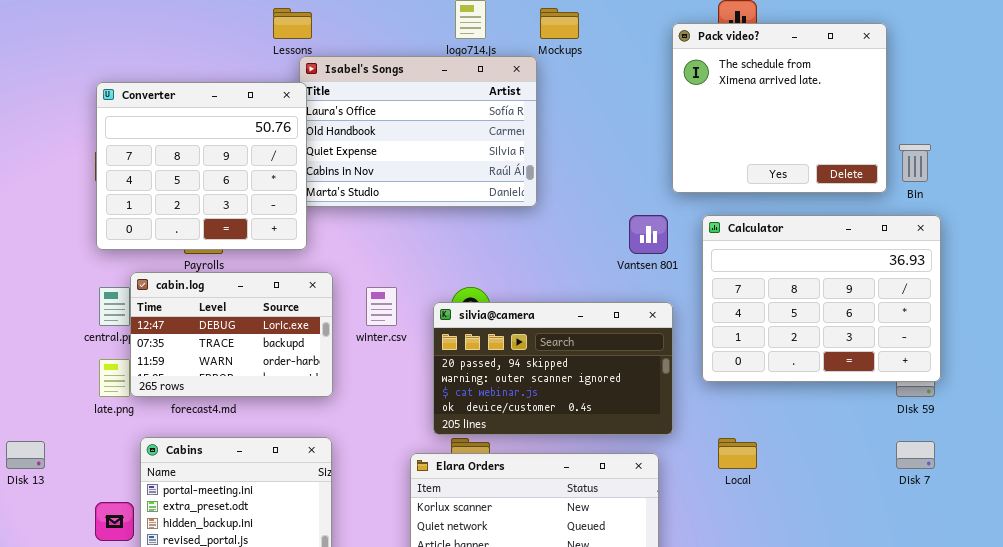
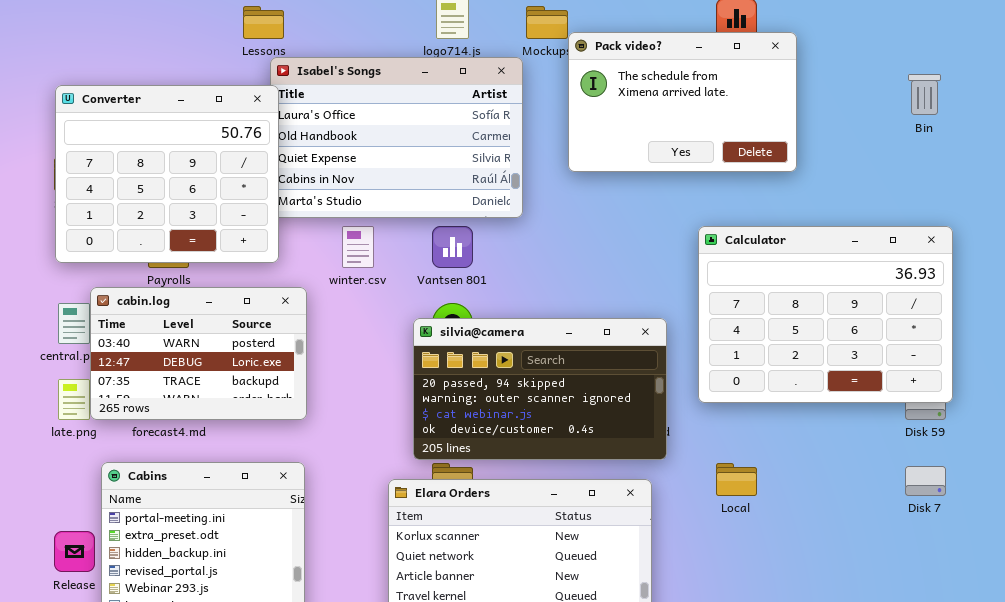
Pack video?: [672,23,887,193] -> [568,32,797,172], moved, resized
Bin: [899,144,931,182] -> [908,74,941,115], moved
Vantsen 801: [629,215,668,254] -> [432,226,473,268], moved
cabin.log: [130,272,333,397] -> [90,287,307,420], scrolled up 1 row
winter.csv: [366,287,397,326] -> [342,226,374,268], moved

